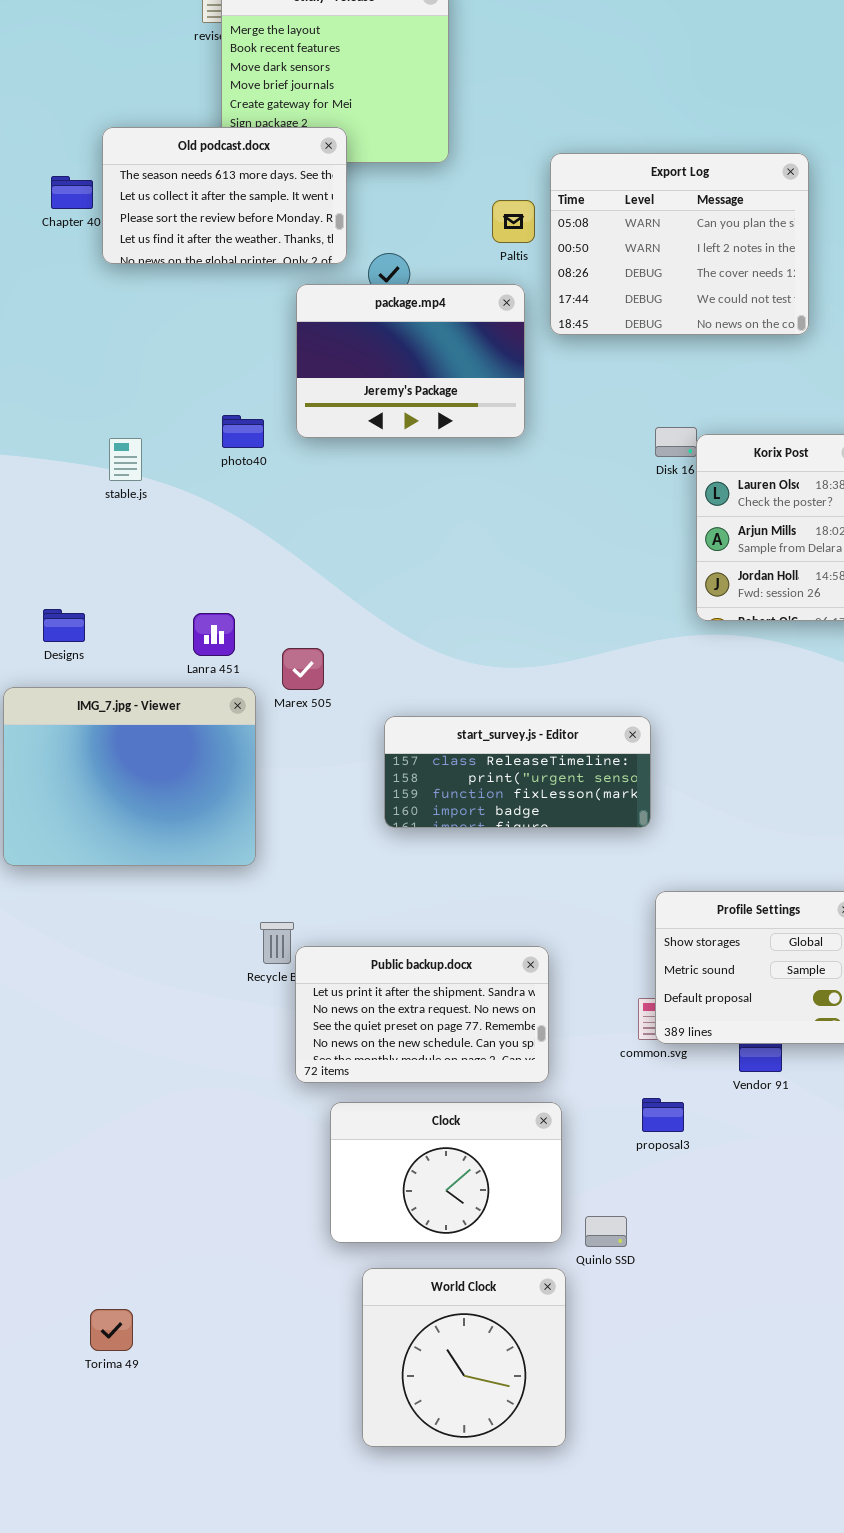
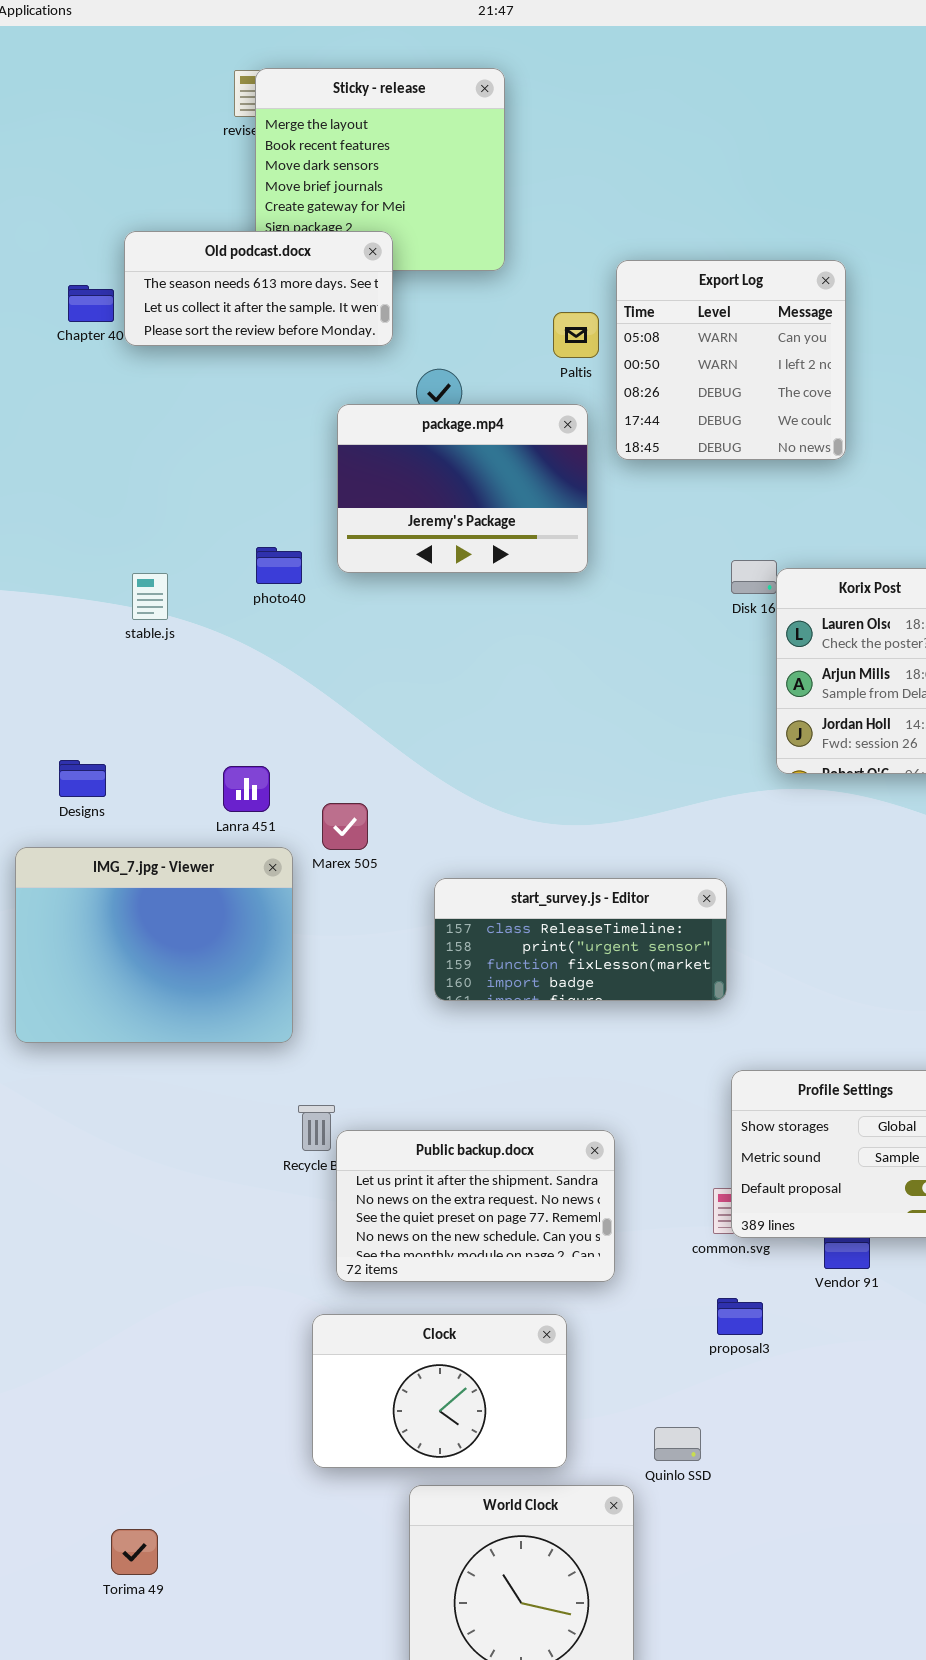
Old podcast.docx: [102,127,347,264] -> [124,231,393,346], resized
Export Log: [550,153,809,335] -> [616,260,846,460], resized
Clock: [330,1102,562,1243] -> [312,1314,567,1468], moved

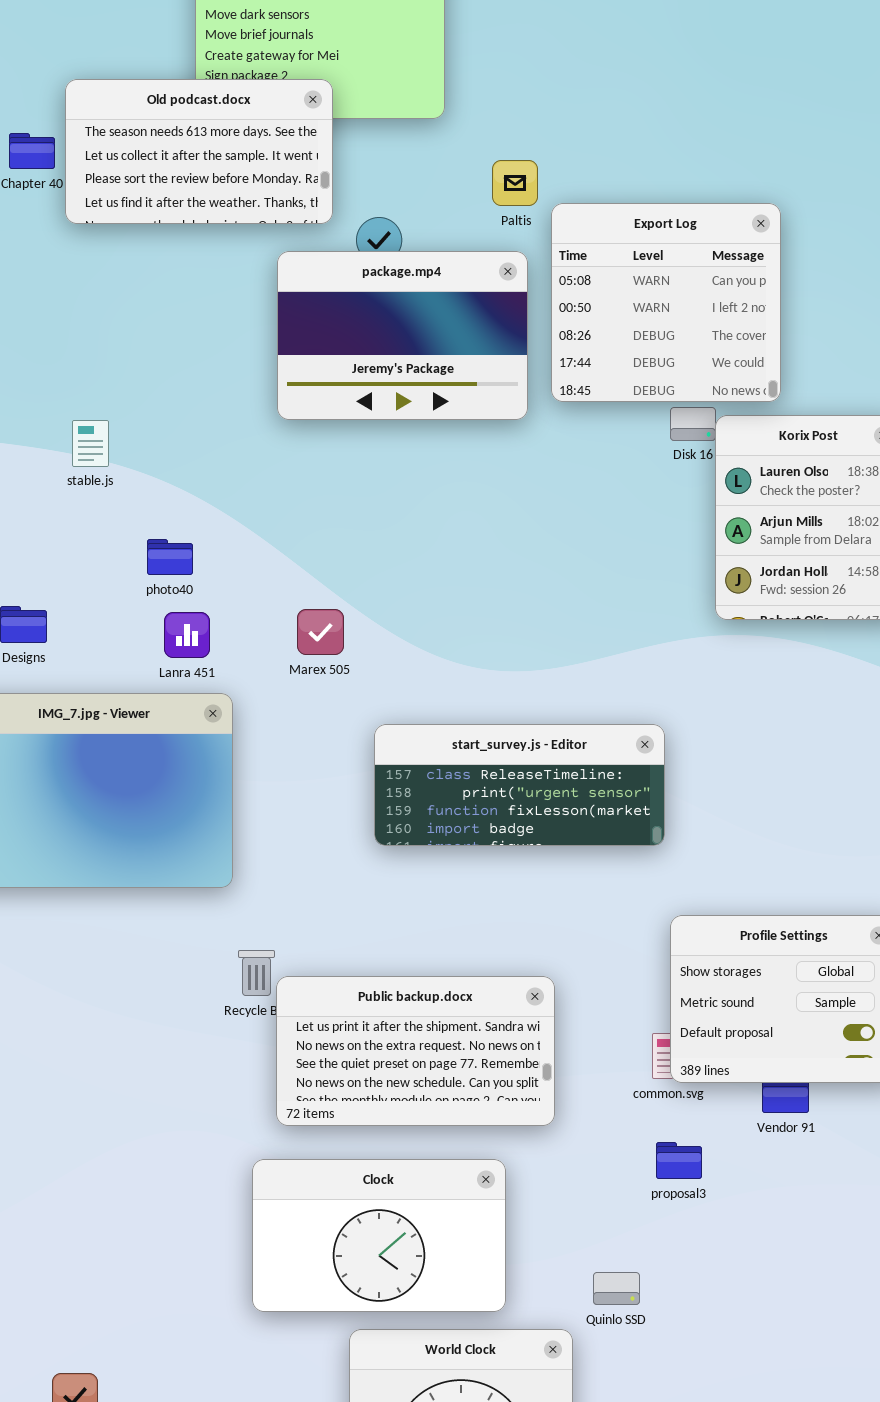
Old podcast.docx: [124,231,393,346] -> [65,79,333,224], resized
Export Log: [616,260,846,460] -> [551,203,781,402], moved
photo40: [256,547,302,584] -> [147,539,193,575], moved
Marex 505: [322,803,368,850] -> [297,609,344,655], moved

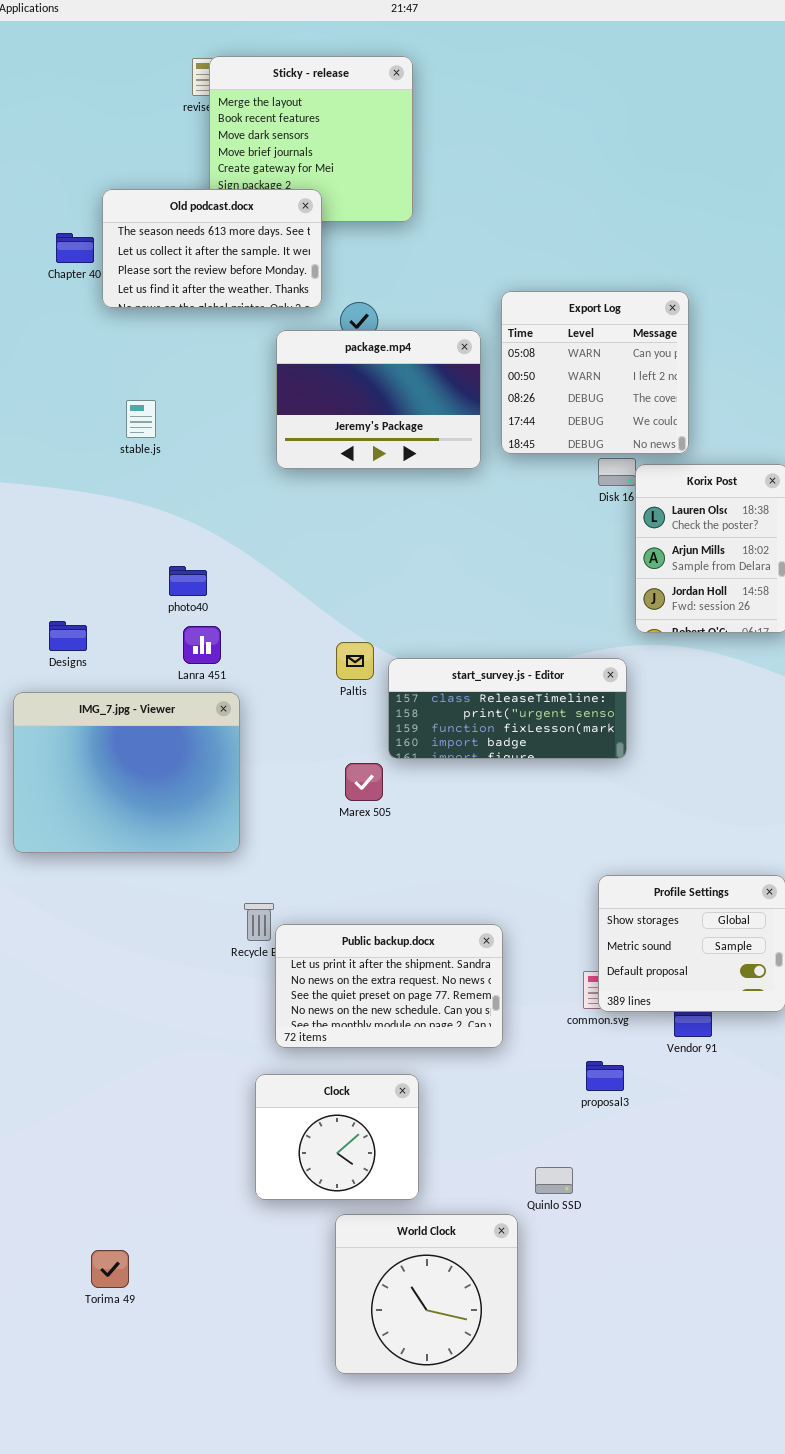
Paltis: [492,160,538,206] -> [336,642,374,680], moved
stable.js: [72,420,109,467] -> [126,400,156,438], moved
Marex 505: [297,609,344,655] -> [345,763,383,801], moved
start_survey.js - Editor: [374,724,665,846] -> [388,658,627,759], moved
Clock: [252,1159,506,1312] -> [255,1074,419,1200], resized

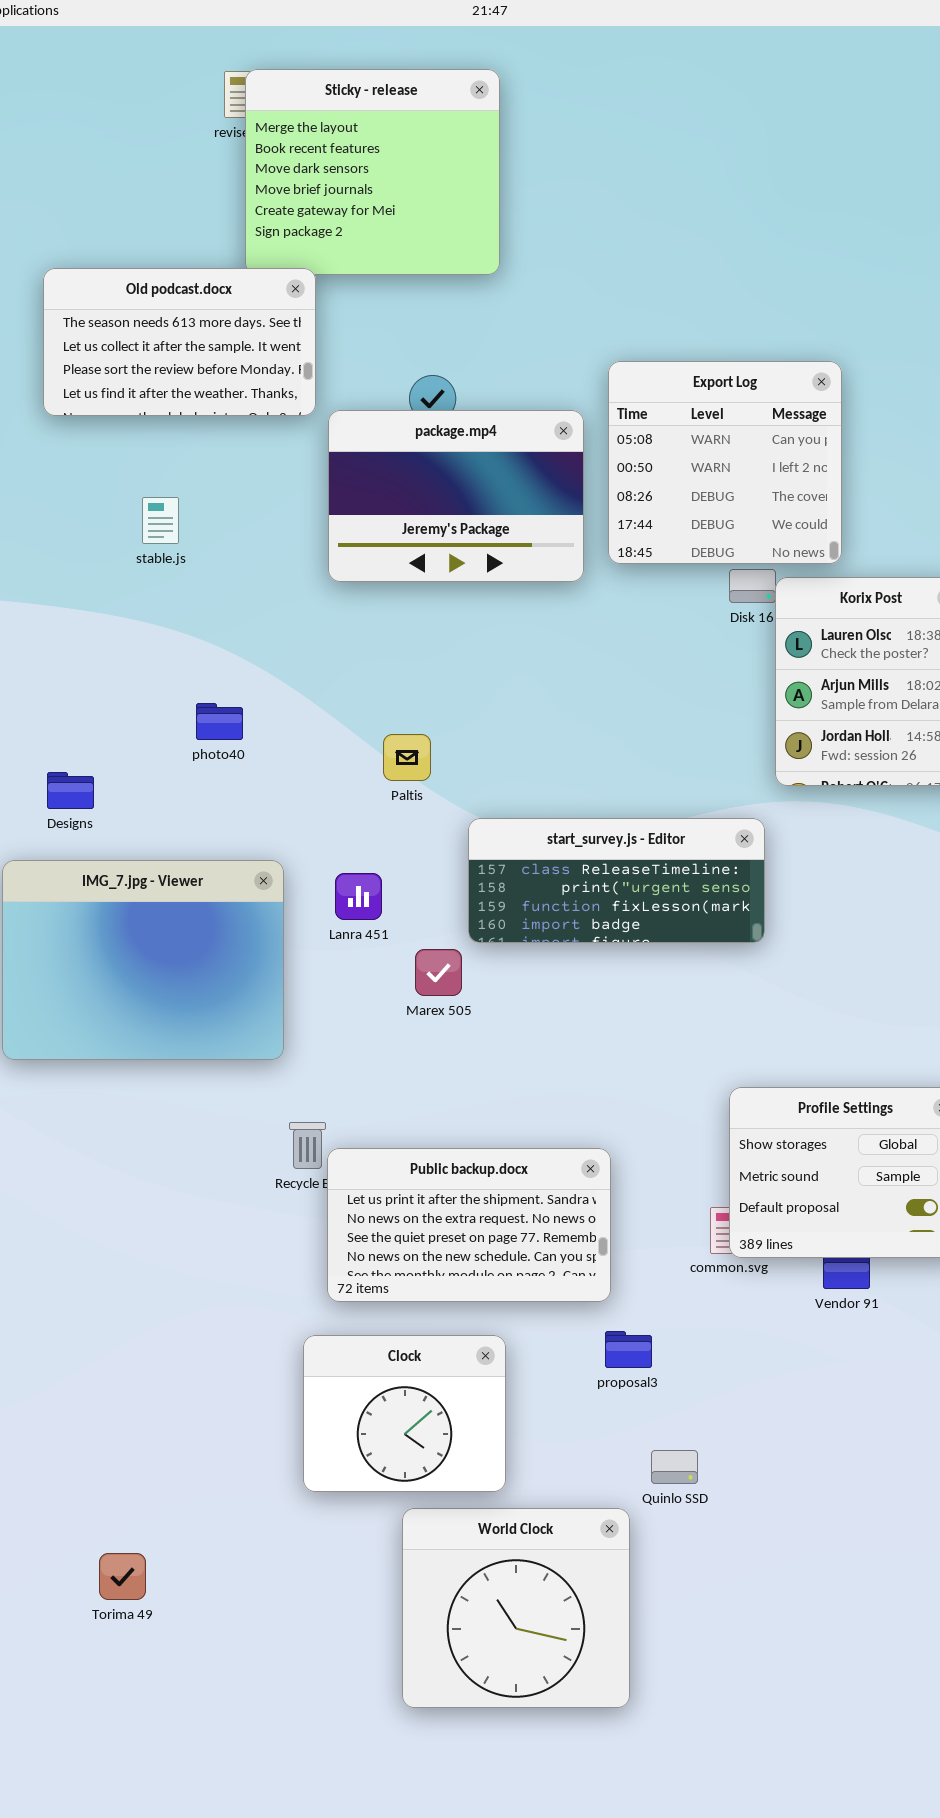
Old podcast.docx: [102,189,322,308] -> [43,268,316,416], moved
Lanra 451: [183,626,221,664] -> [335,873,382,920], moved
Paltis: [336,642,374,680] -> [383,734,431,781], moved
proposal3: [586,1061,624,1091] -> [605,1331,652,1368], moved

